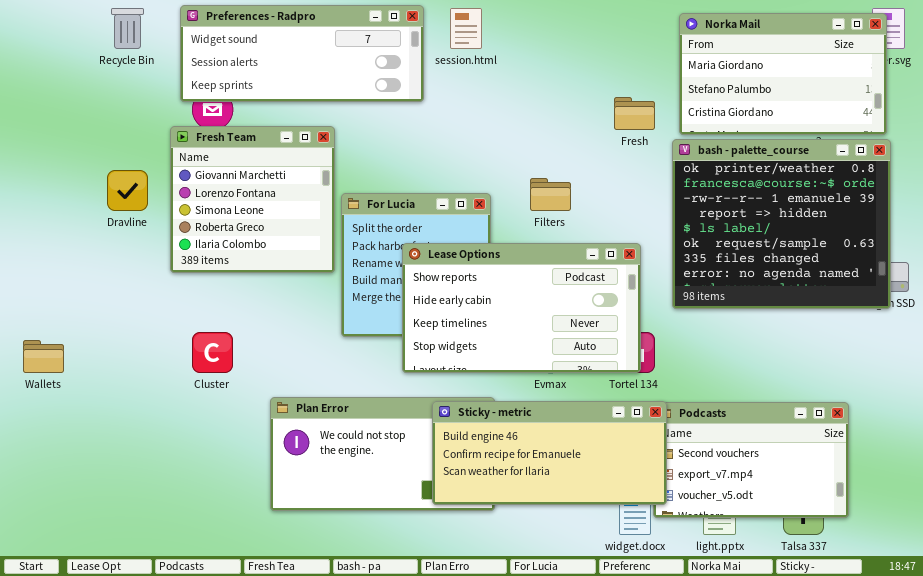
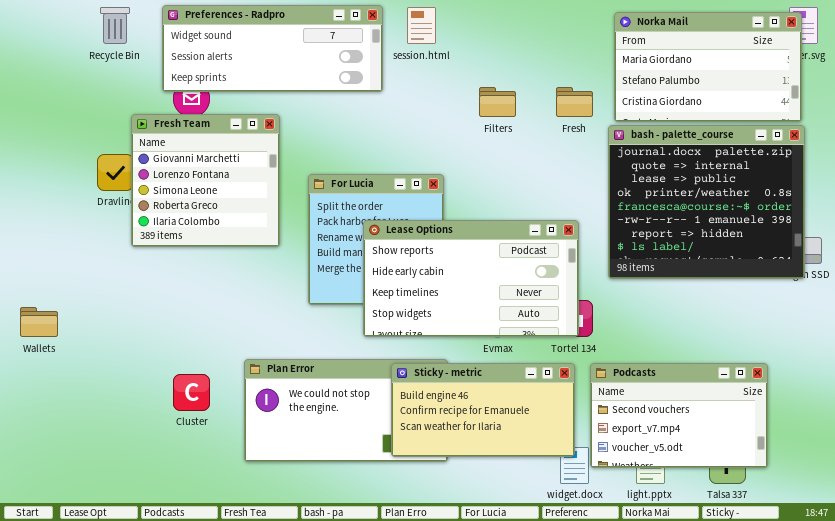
Fresh Team: [170,126,335,273] -> [131,114,280,247], moved
bash - palette_course: [672,139,891,309] -> [608,125,805,279], scrolled up 3 rows
Filters: [530,178,571,211] -> [479,87,516,117], moved
Cluster: [192,332,233,373] -> [173,374,210,411], moved
Sticky - metric: [432,401,667,505] -> [391,363,575,457], resized

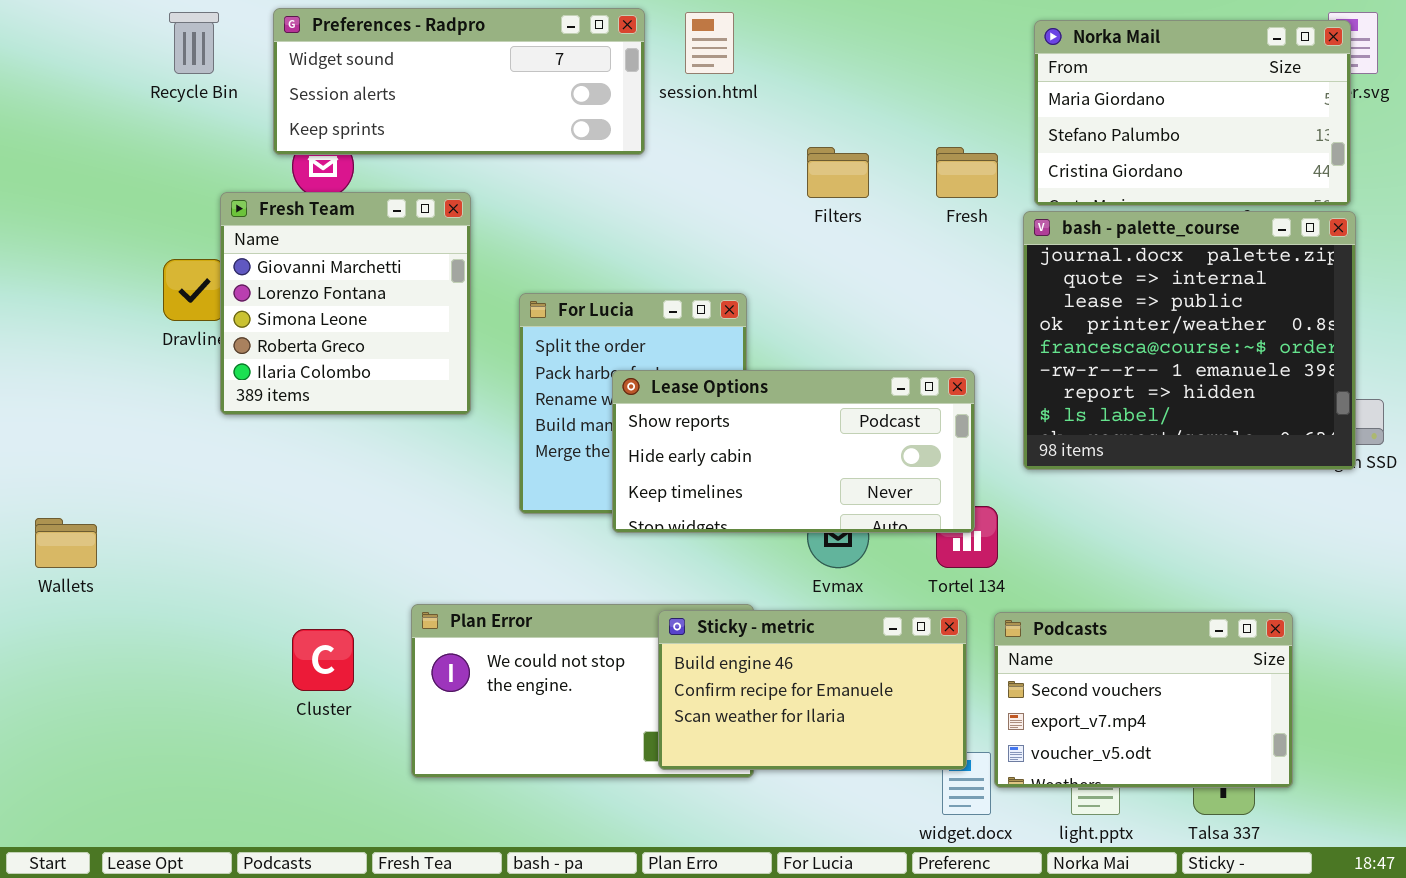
Lease Options: [363,220,579,337] -> [612,370,975,533], resized

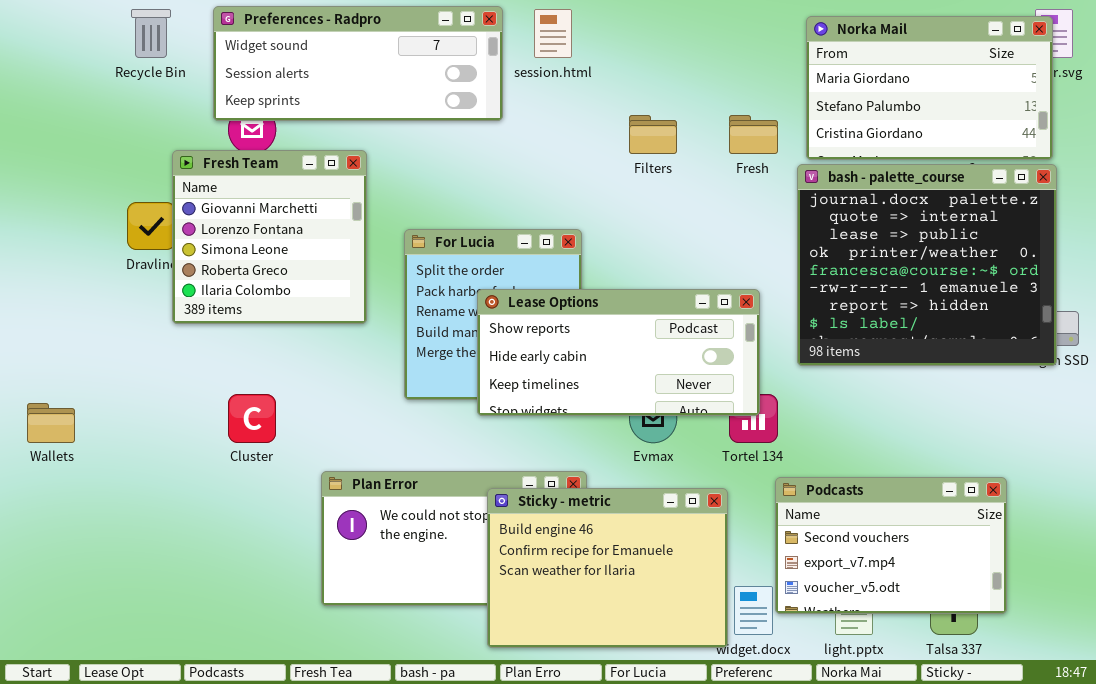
Sticky - metric: [658,610,967,770] -> [487,488,728,648], moved, resized
Cluster: [292,629,354,691] -> [228,394,276,443], moved

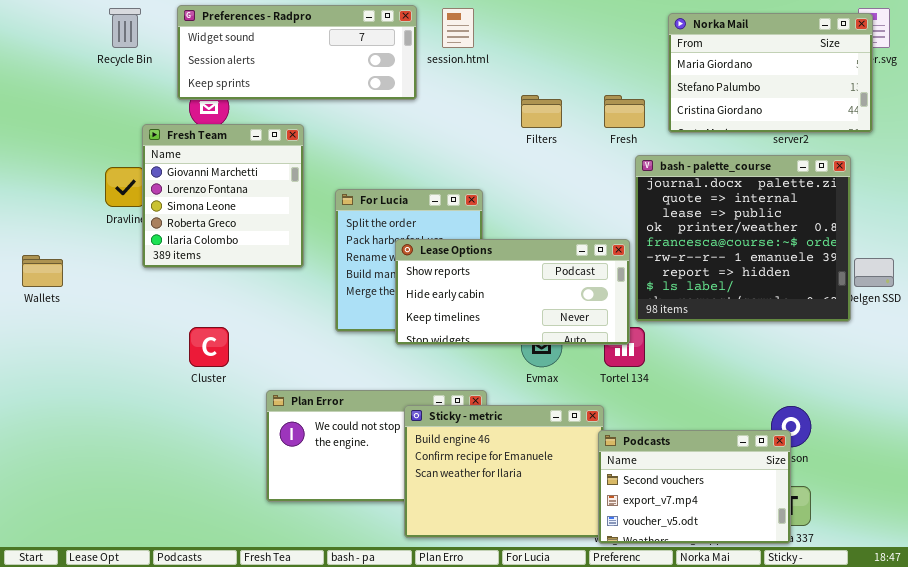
bash - palette_course: [797,164,1057,366] -> [635,155,851,322], moved
Wallets: [27,403,75,443] -> [22,255,63,287], moved
Podcasts: [775,477,1007,614] -> [598,430,791,544], moved

